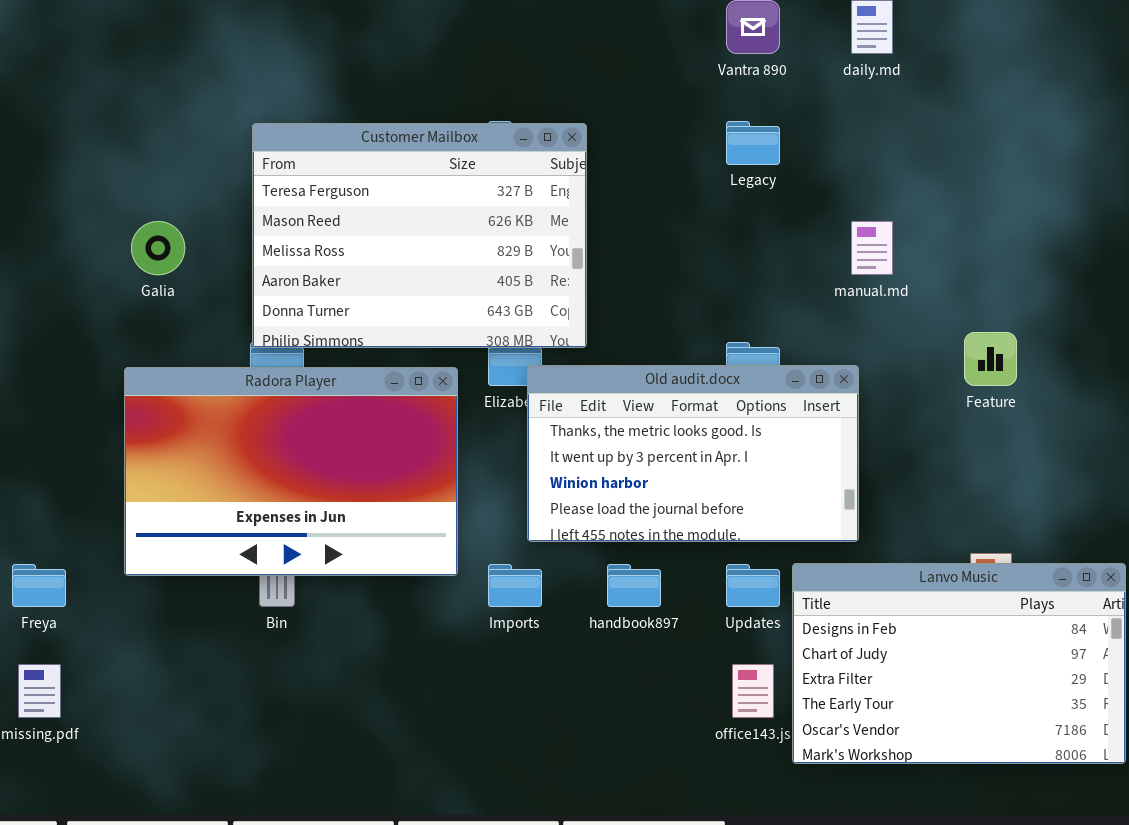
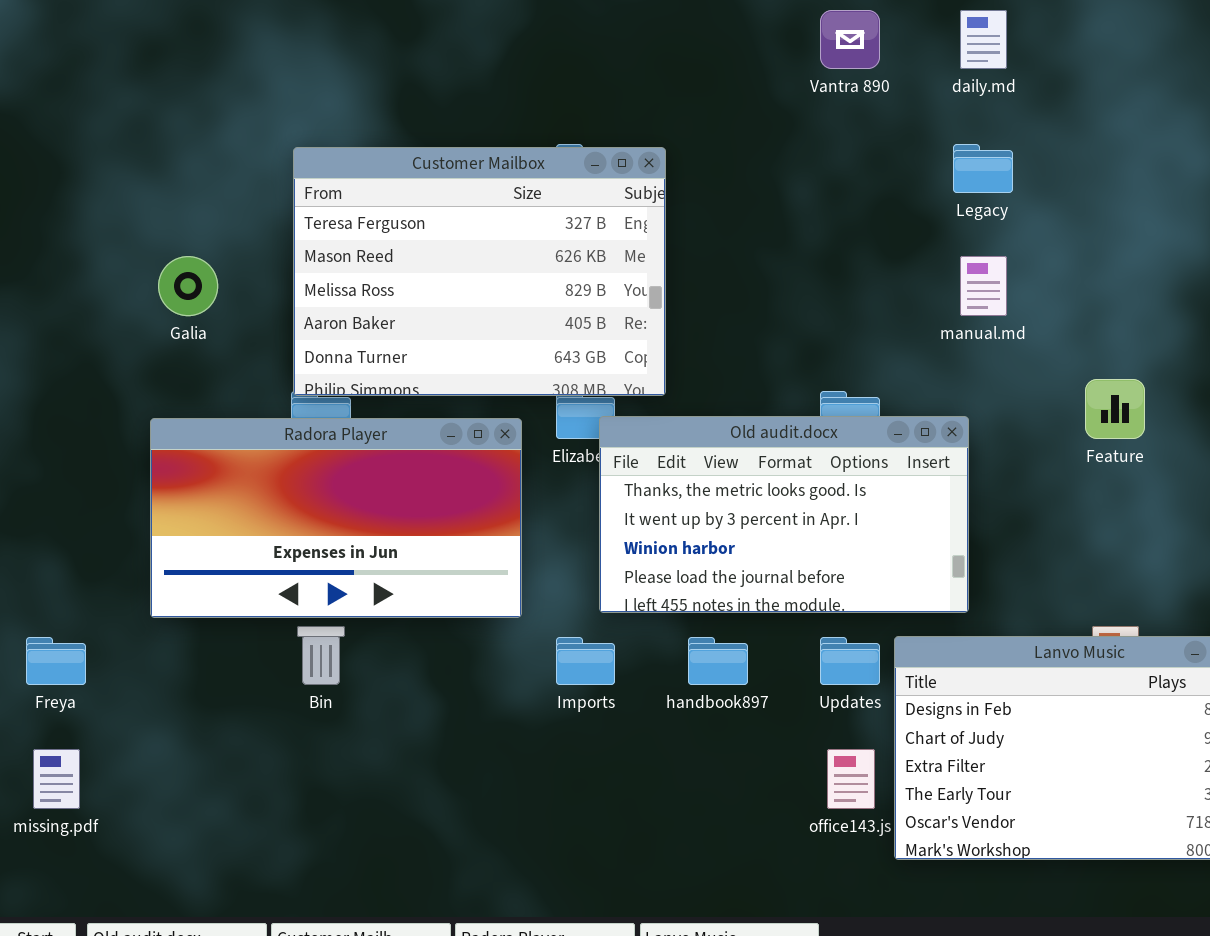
Legacy: [726,121,780,165] -> [953,144,1013,193], moved
Radora Player: [124,367,458,576] -> [150,418,522,618], resized

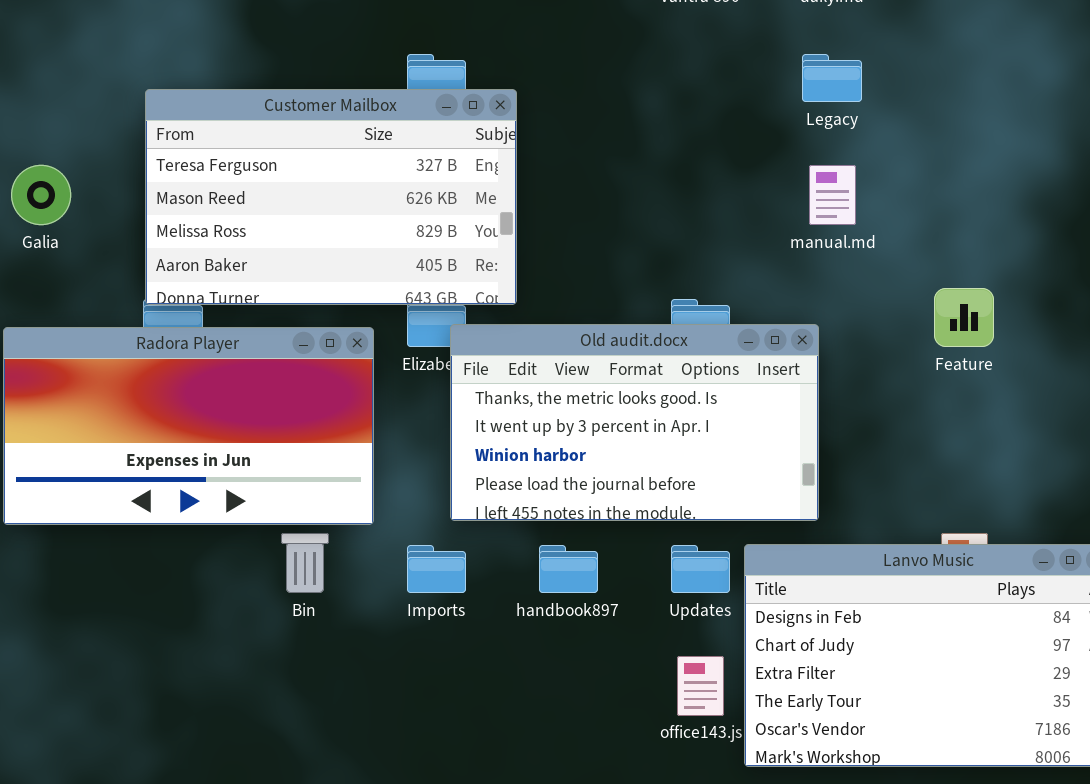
Customer Mailbox: [293,147,666,396] -> [145,89,517,305], resized
Bin: [297,626,345,685] -> [281,533,329,593], moved

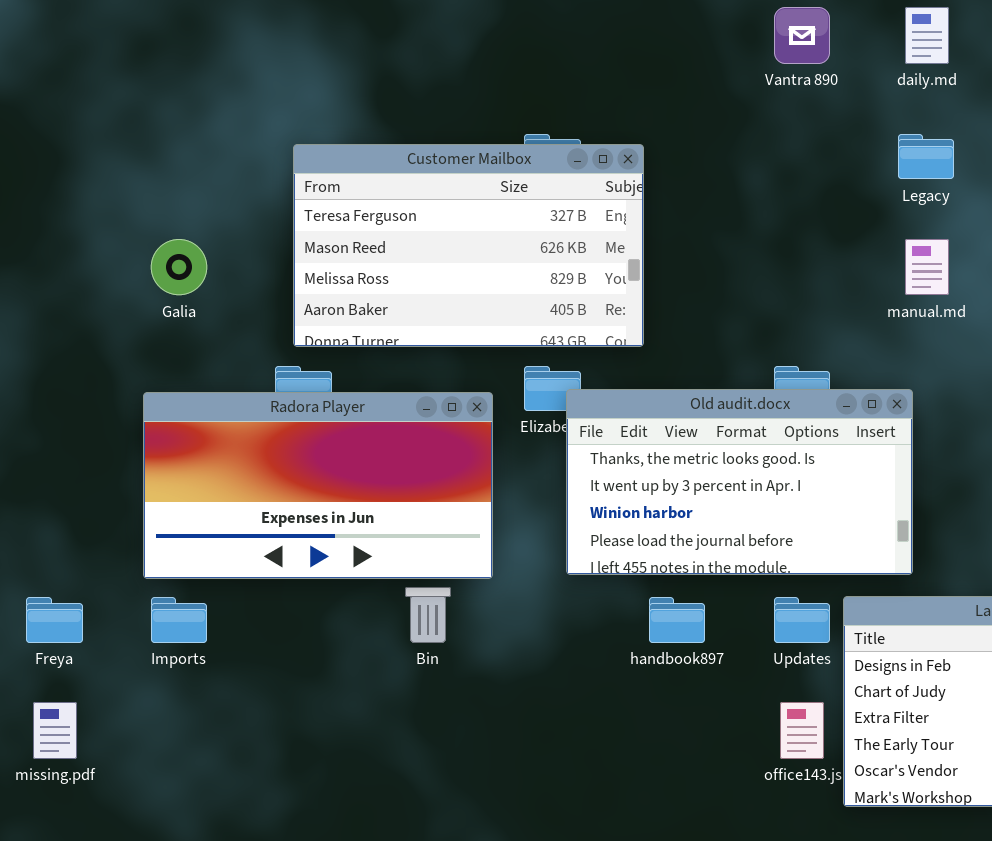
Customer Mailbox: [145,89,517,305] -> [293,144,644,347], moved
Imports: [407,545,466,593] -> [151,597,207,643], moved

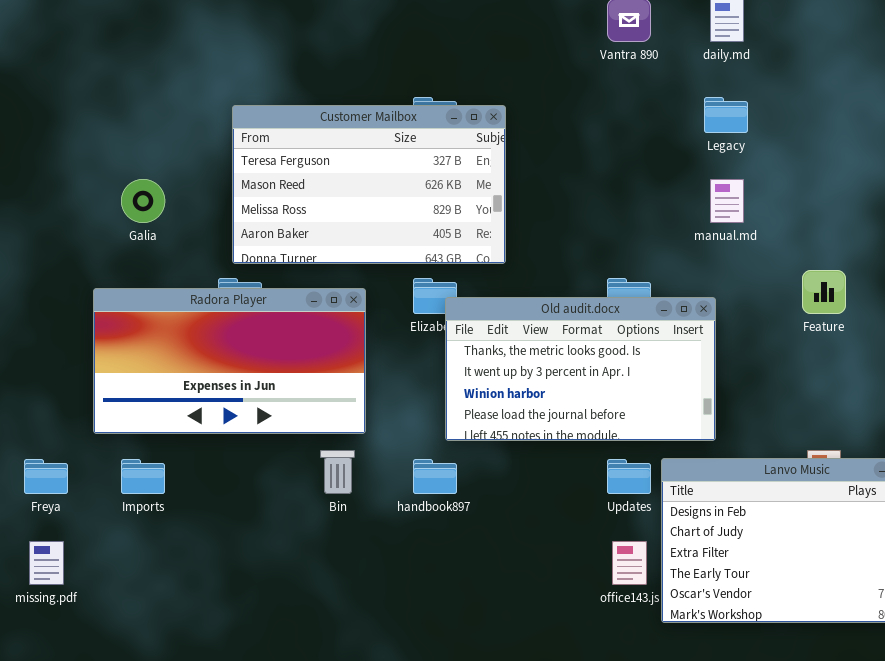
Radora Player: [143,392,493,579] -> [93,288,366,434], moved
handbook897: [649,597,705,643] -> [413,459,457,494], moved

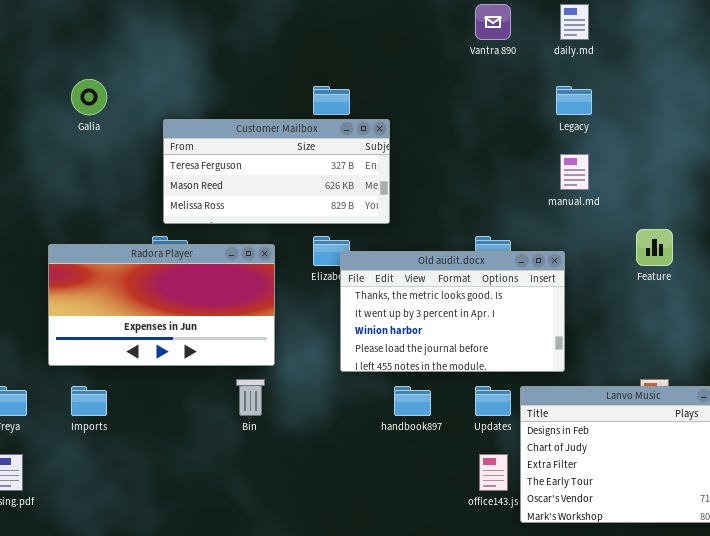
Customer Mailbox: [232,105,506,264] -> [163,119,390,224], resized
Galia: [121,179,165,223] -> [71,79,107,115], moved
handbook897: [413,459,457,494] -> [394,386,431,416], moved

